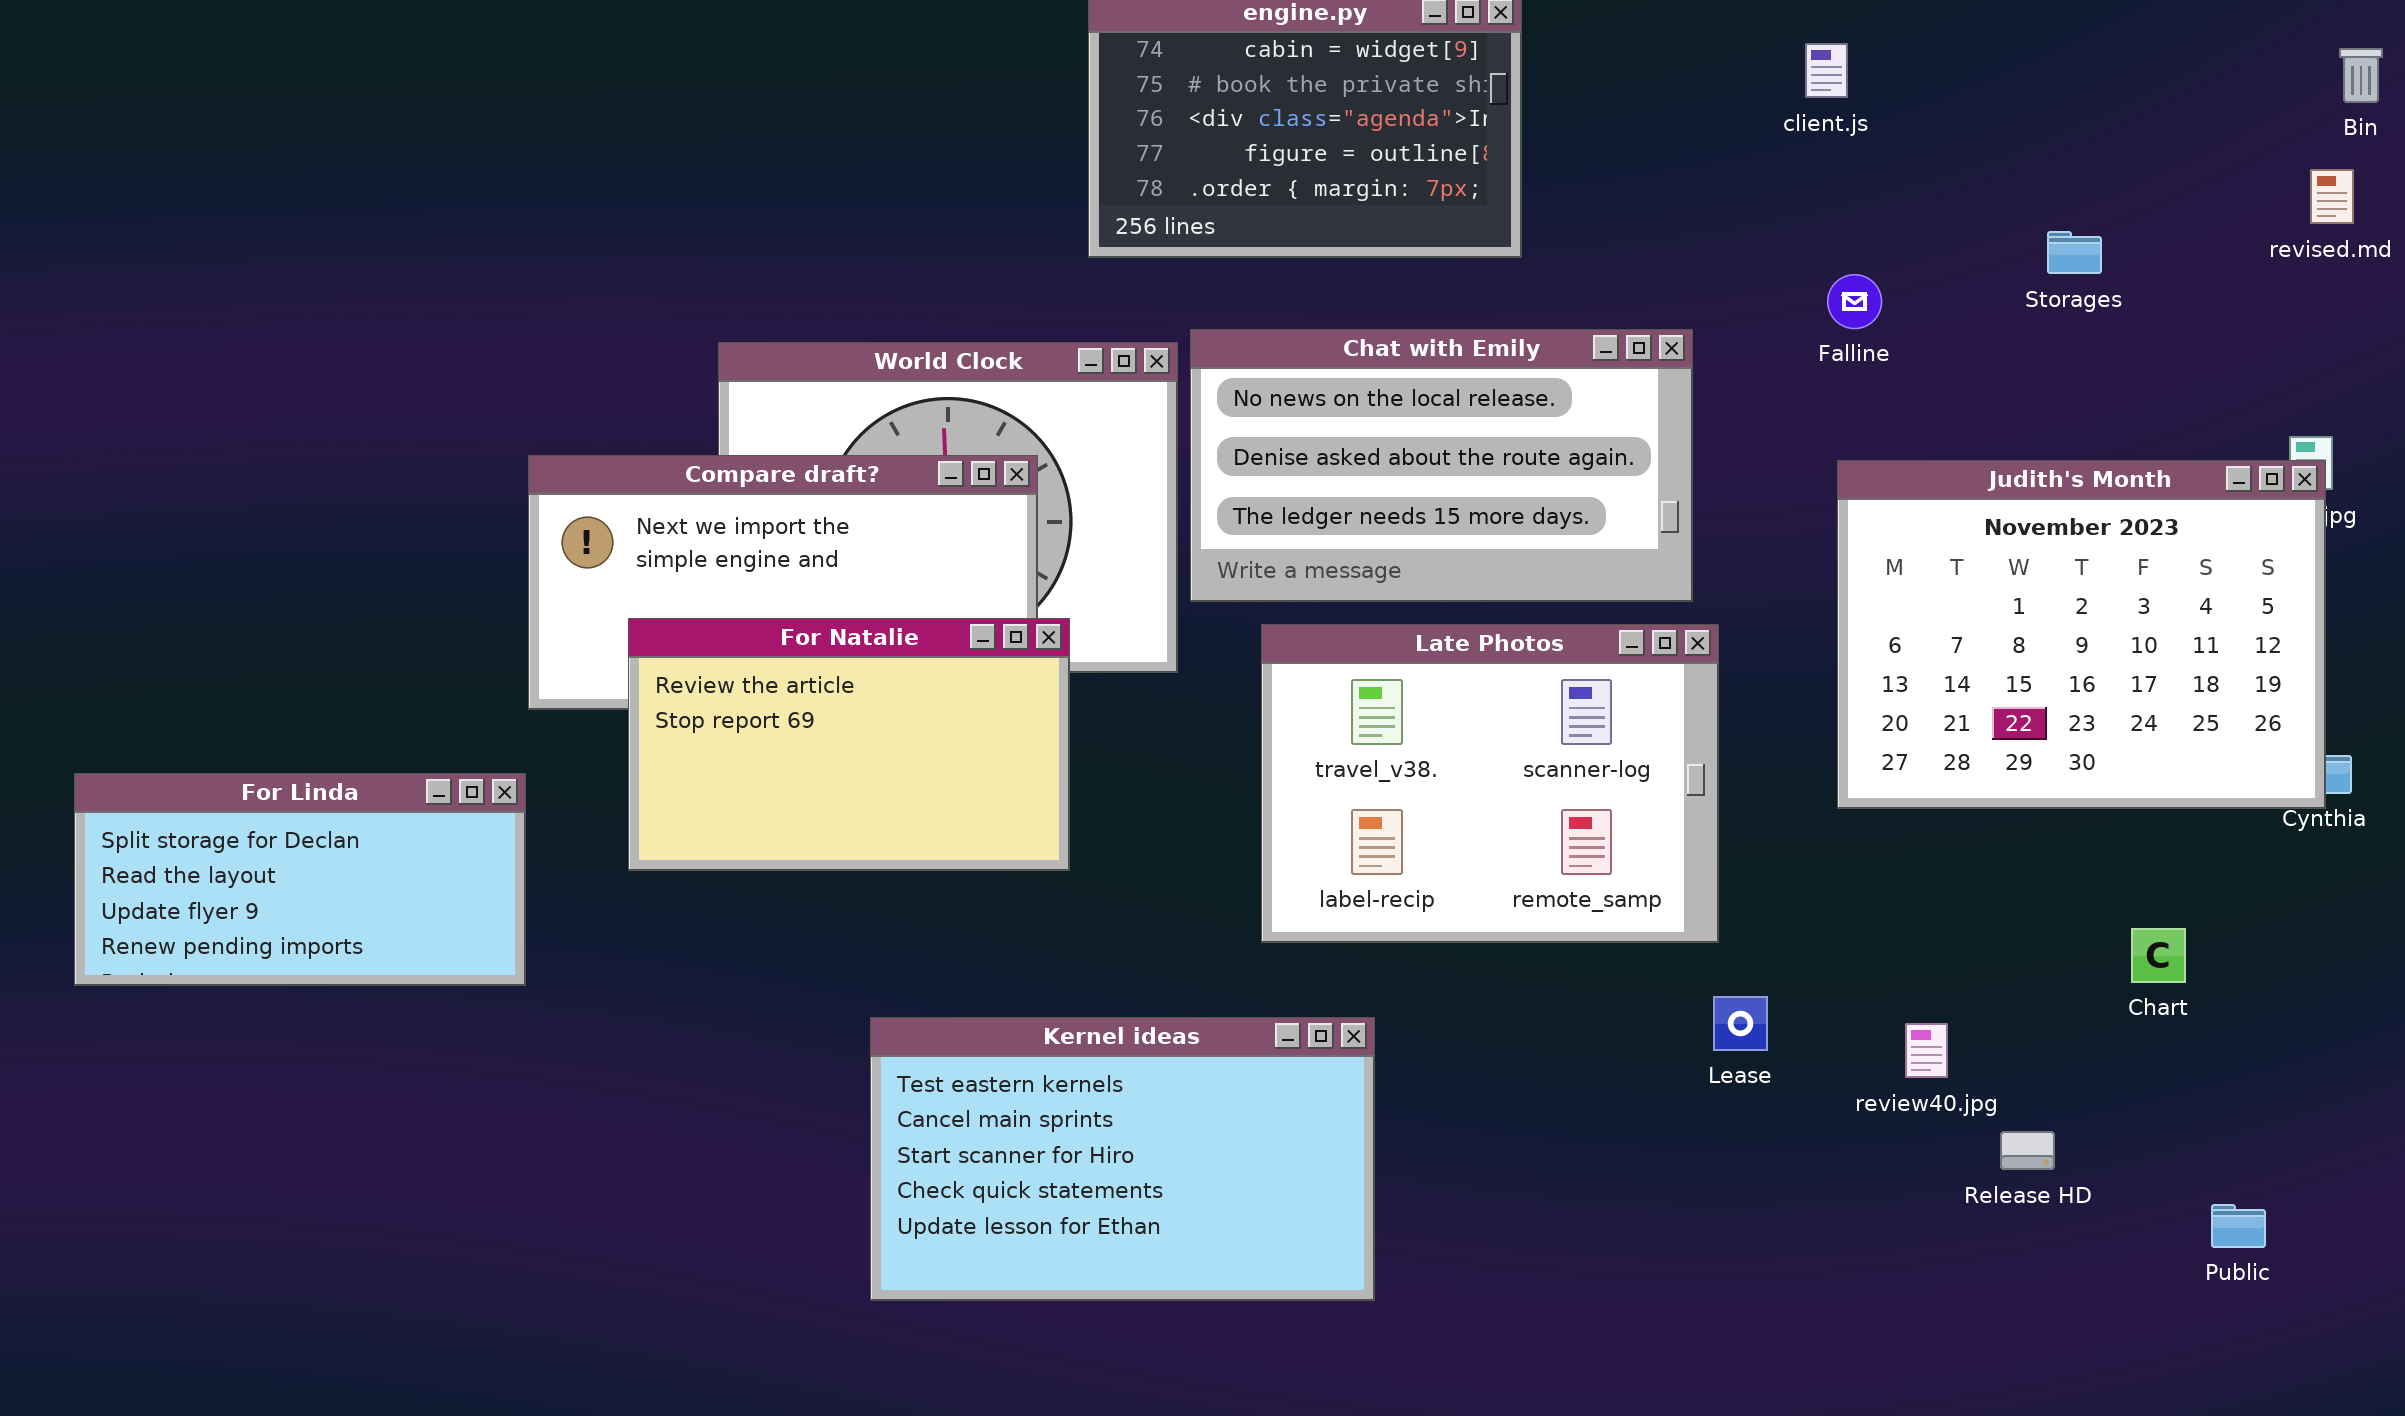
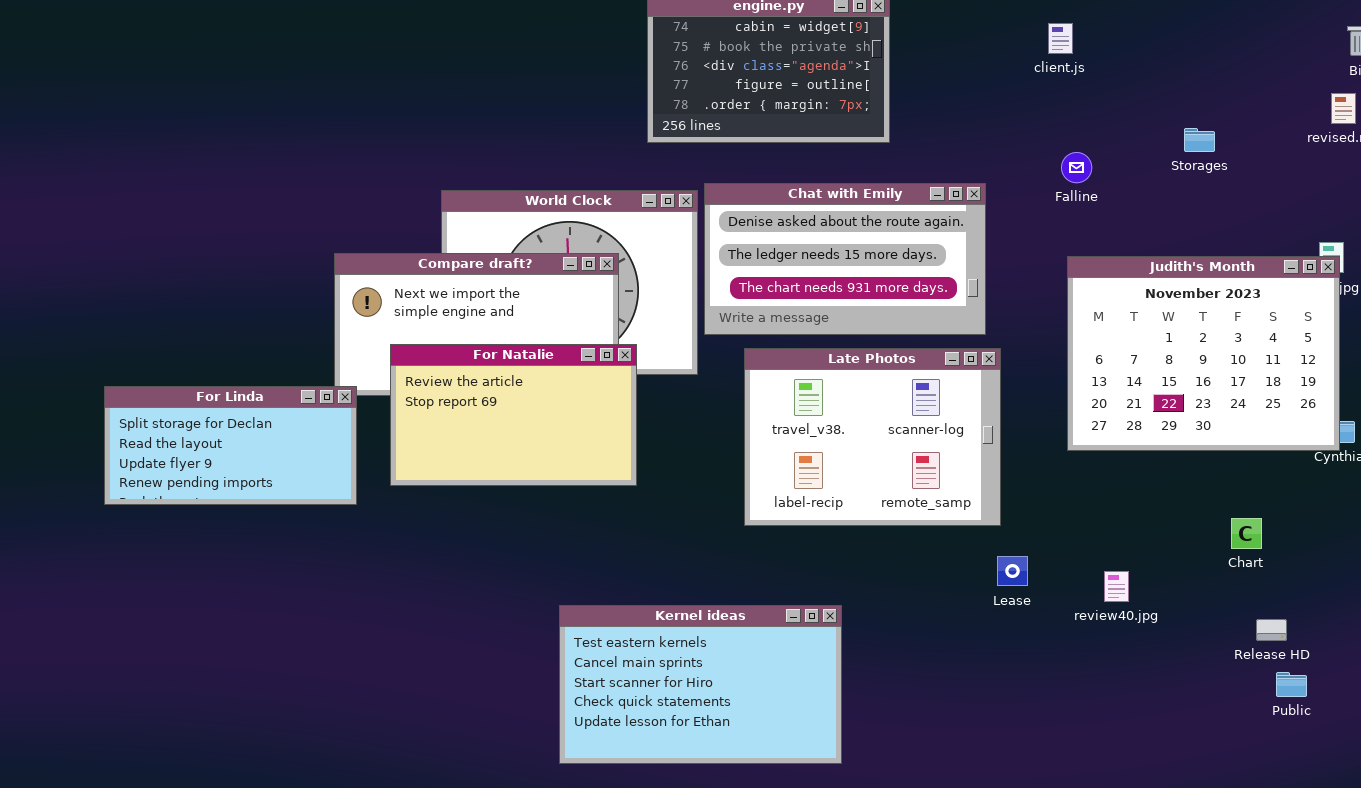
Chat with Emily: [1190,329,1693,602] -> [704,183,986,335], scrolled down 1 row
For Linda: [74,773,526,986] -> [104,386,357,505], moved
Kernel ideas: [870,1017,1375,1301] -> [559,605,842,764], moved
Release HD: [2000,1131,2055,1170] -> [1256,619,1287,641], moved

